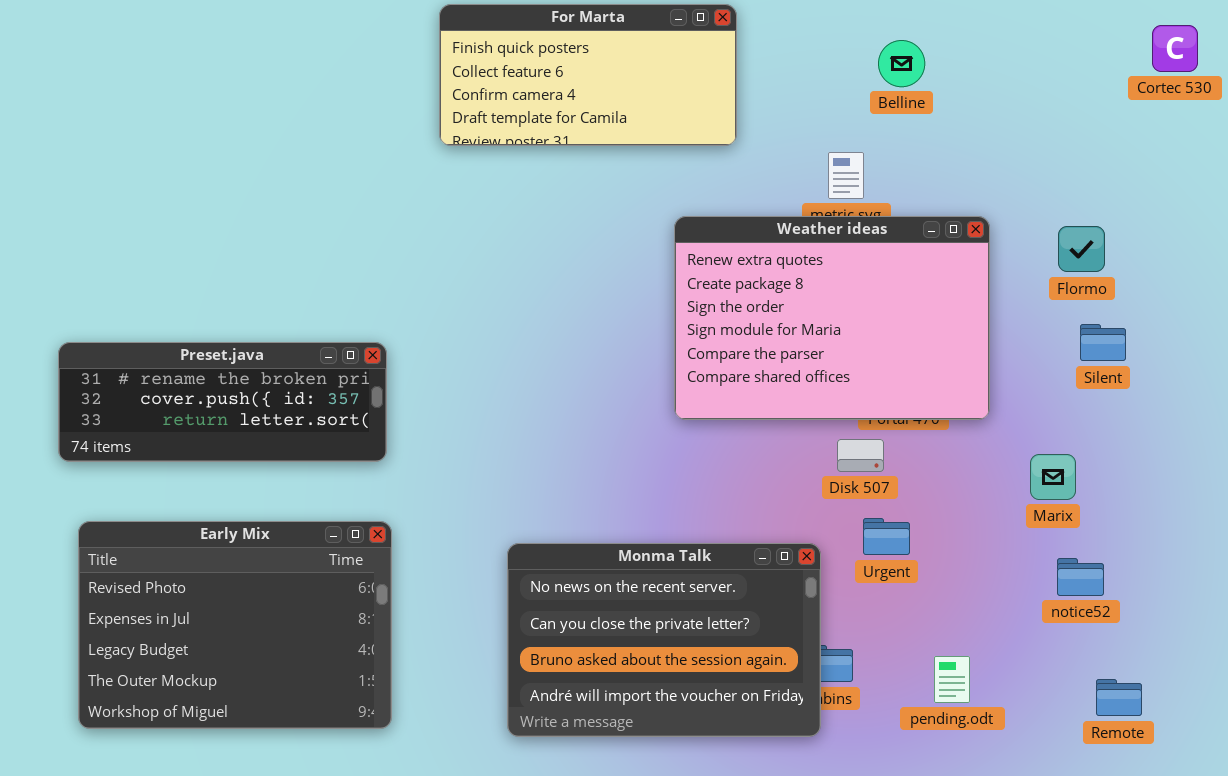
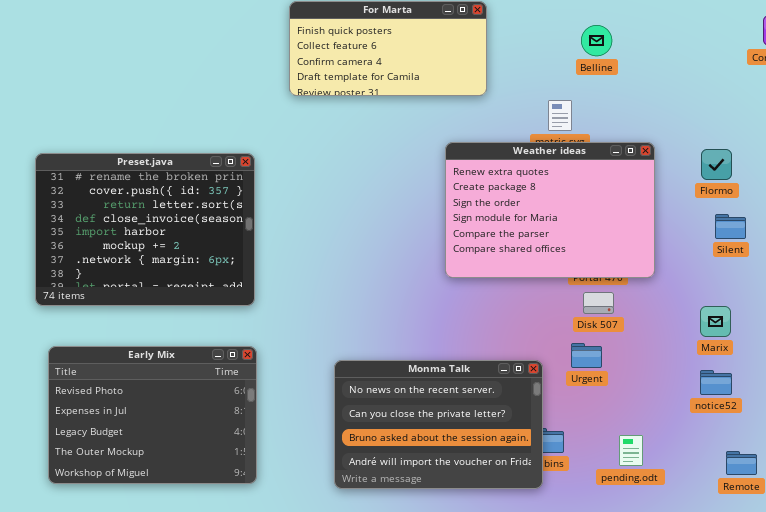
Preset.java: [58,342,387,462] -> [35,153,255,306], resized
Disk 507: [837,439,884,472] -> [583,292,614,314], moved
Marix: [1030,454,1076,500] -> [700,306,731,337], moved

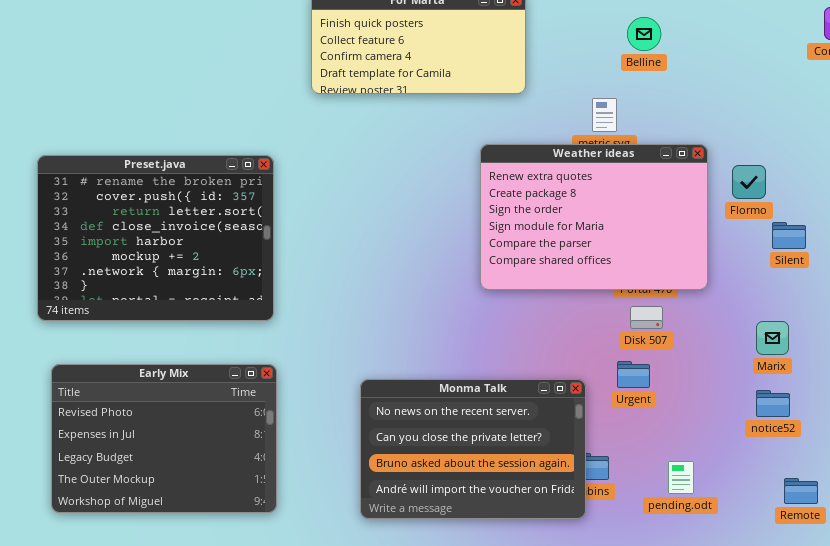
Flormo: [701,149,732,180] -> [732,165,766,199], moved

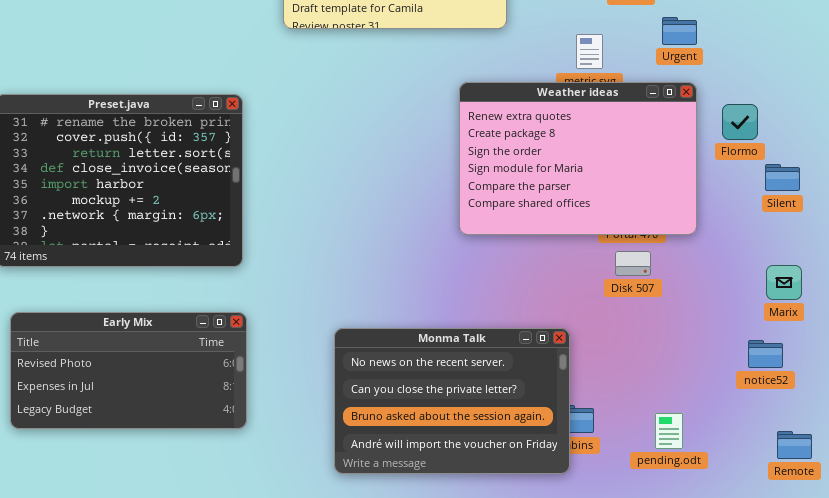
Marix: [756,321,789,355] -> [766,265,802,300], moved
Urgent: [617,361,650,388] -> [662,17,697,45], moved
Early Mix: [51,364,277,513] -> [10,312,247,429], resized

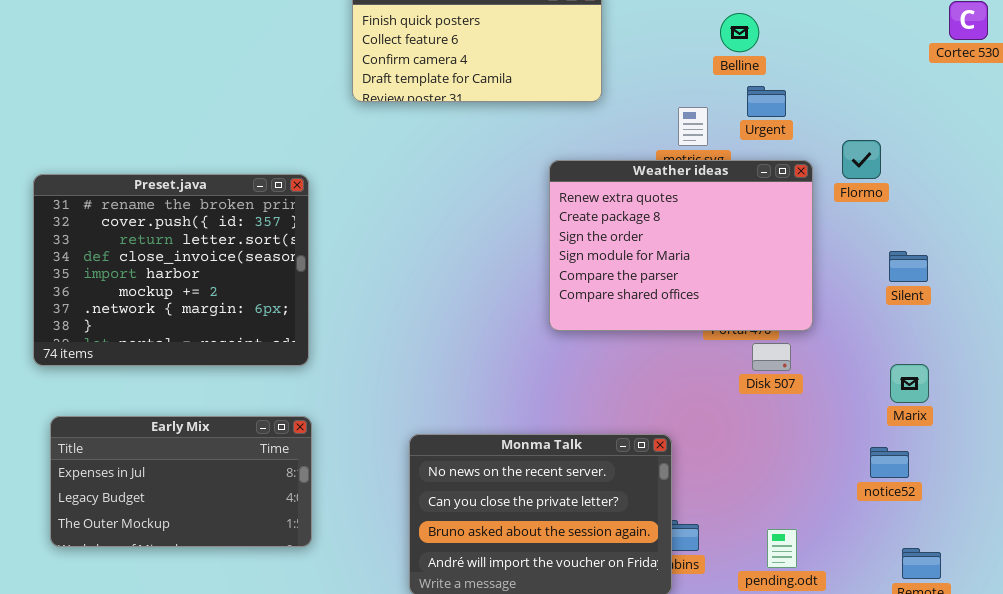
Urgent: [662,17,697,45] -> [747,86,786,117], moved
Flormo: [722,104,758,140] -> [842,140,881,179], moved
Disk 507: [615,251,651,276] -> [752,343,791,371], moved
Early Mix: [10,312,247,429] -> [50,416,312,547], scrolled down 1 row

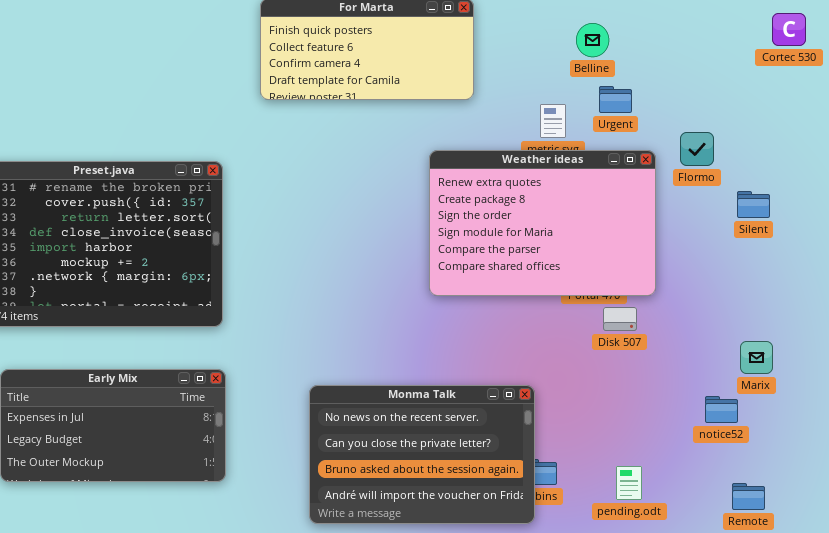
Silent: [889,251,928,282] -> [737,191,770,218], moved
Marix: [890,364,929,403] -> [740,341,773,374], moved

